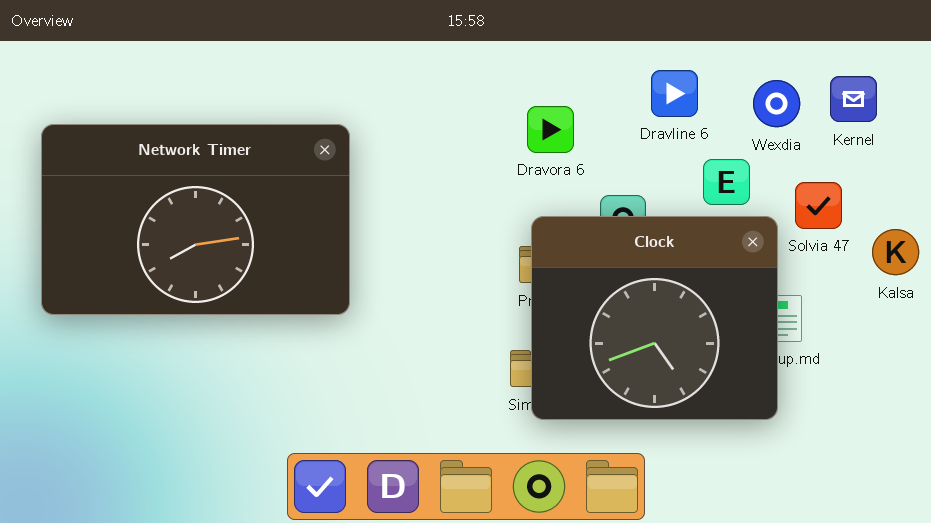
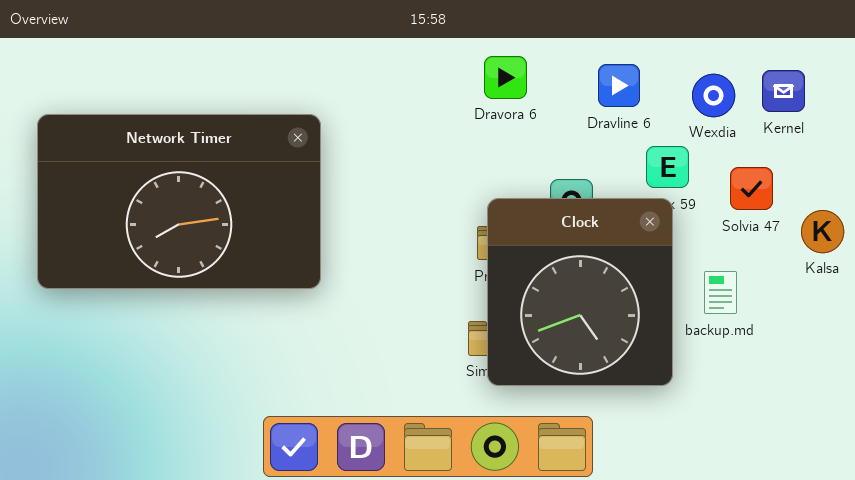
Dravora 6: [527,106,574,153] -> [484,56,527,99], moved
Clock: [531,216,778,420] -> [487,198,673,386], resized

